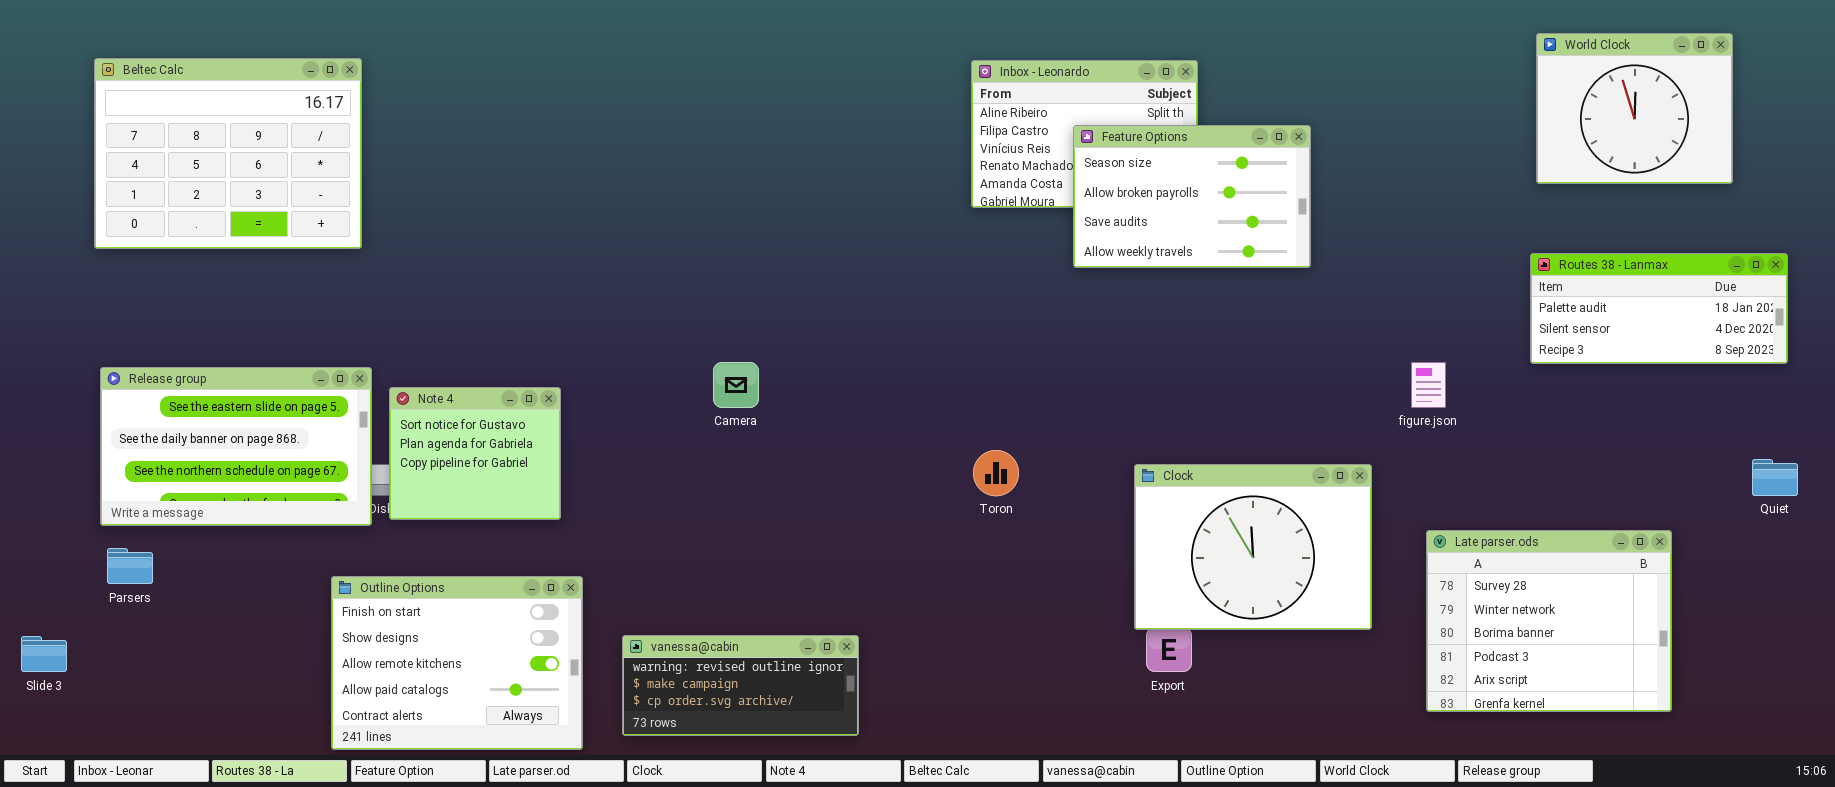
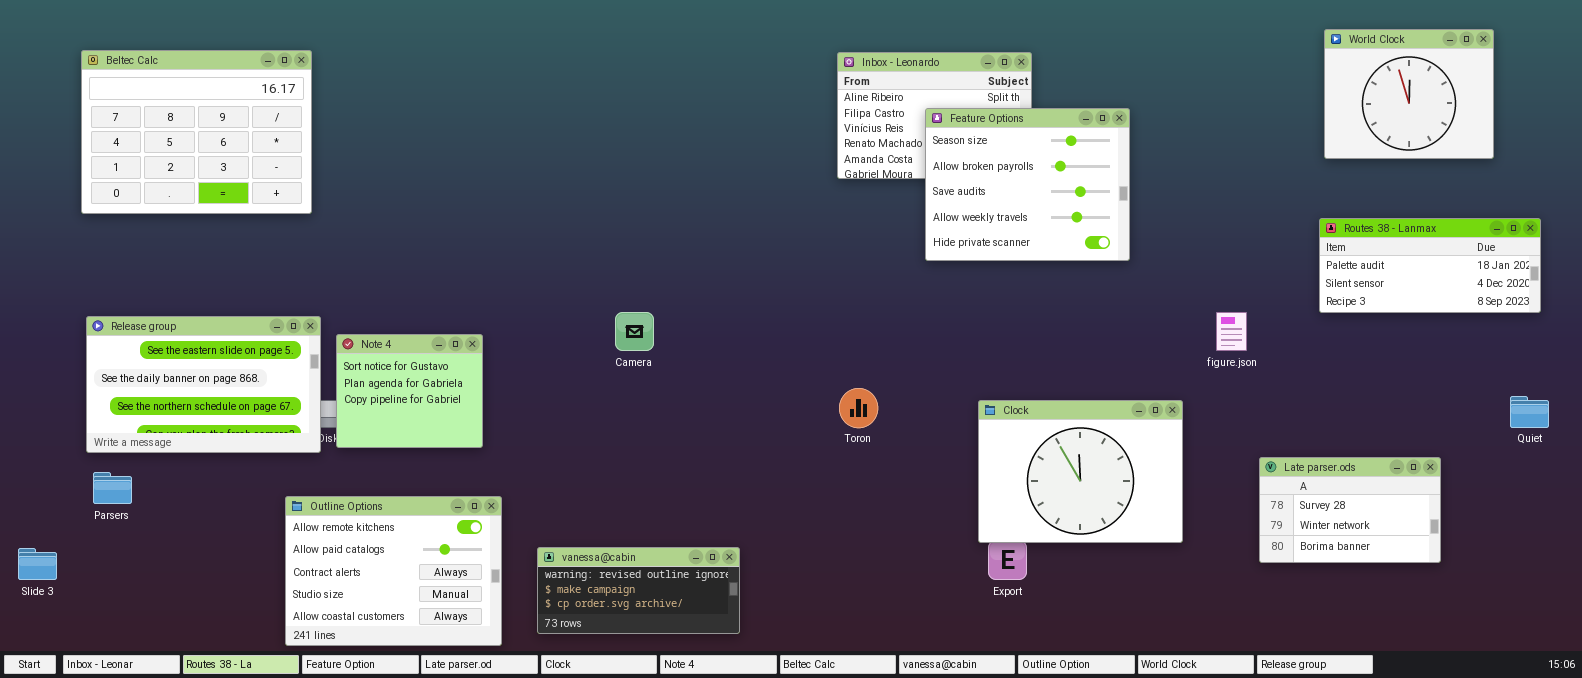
Feature Options: [1073,125,1311,268] -> [925,108,1130,261], resized
Late parser.ods: [1426,530,1672,712] -> [1259,457,1441,563], resized
Outline Options: [331,576,583,750] -> [285,496,502,646], scrolled down 2 rows

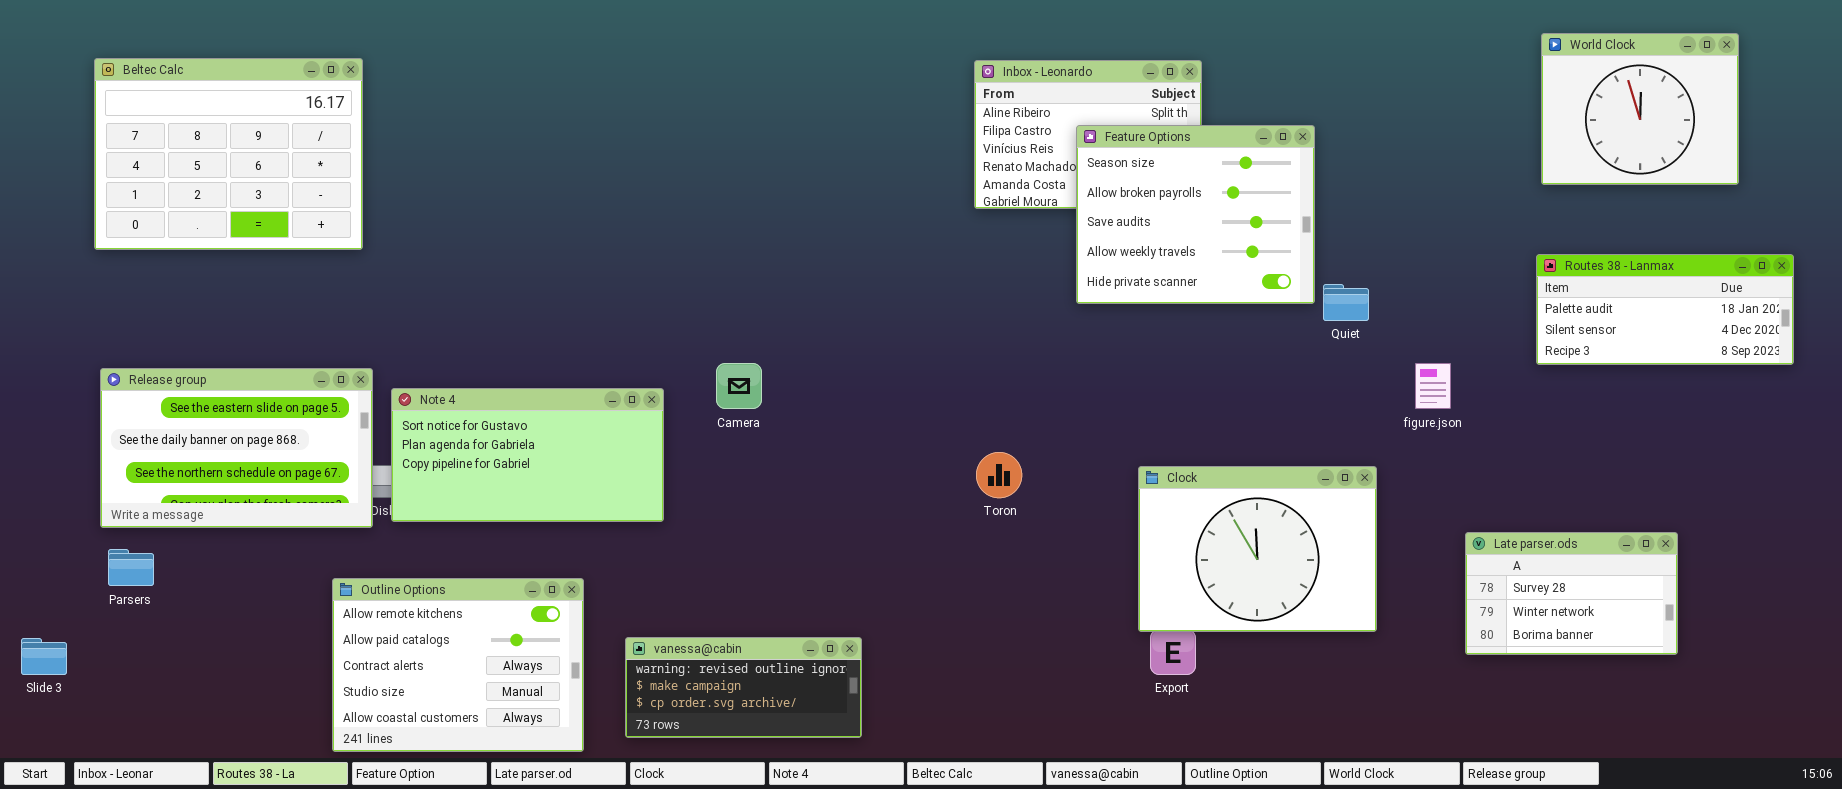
Note 4: [336,334,483,448] -> [391,388,664,522], resized
Quiet: [1510,396,1549,428] -> [1323,284,1369,321], moved

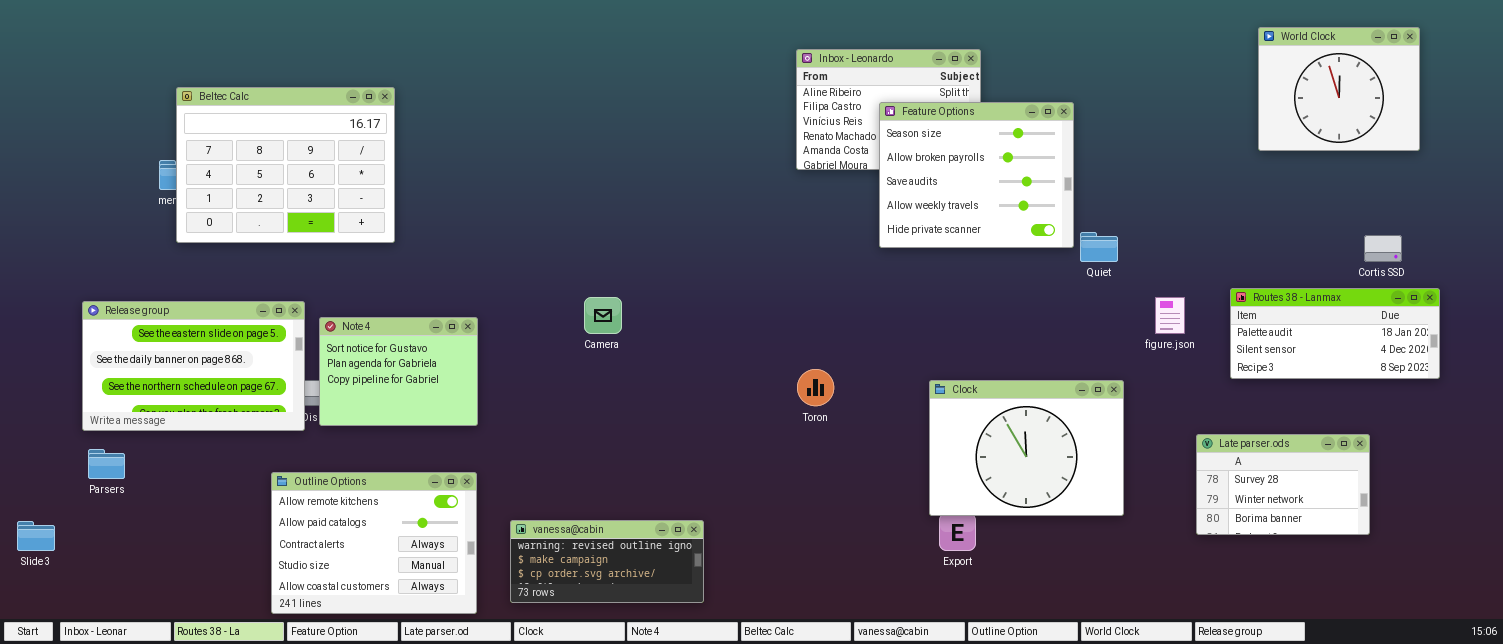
Beltec Calc: [94,58,363,250] -> [176,87,395,243], moved
Routes 38 - Lanmax: [1536,254,1794,365] -> [1230,288,1440,379], moved
Note 4: [391,388,664,522] -> [319,317,478,426], resized

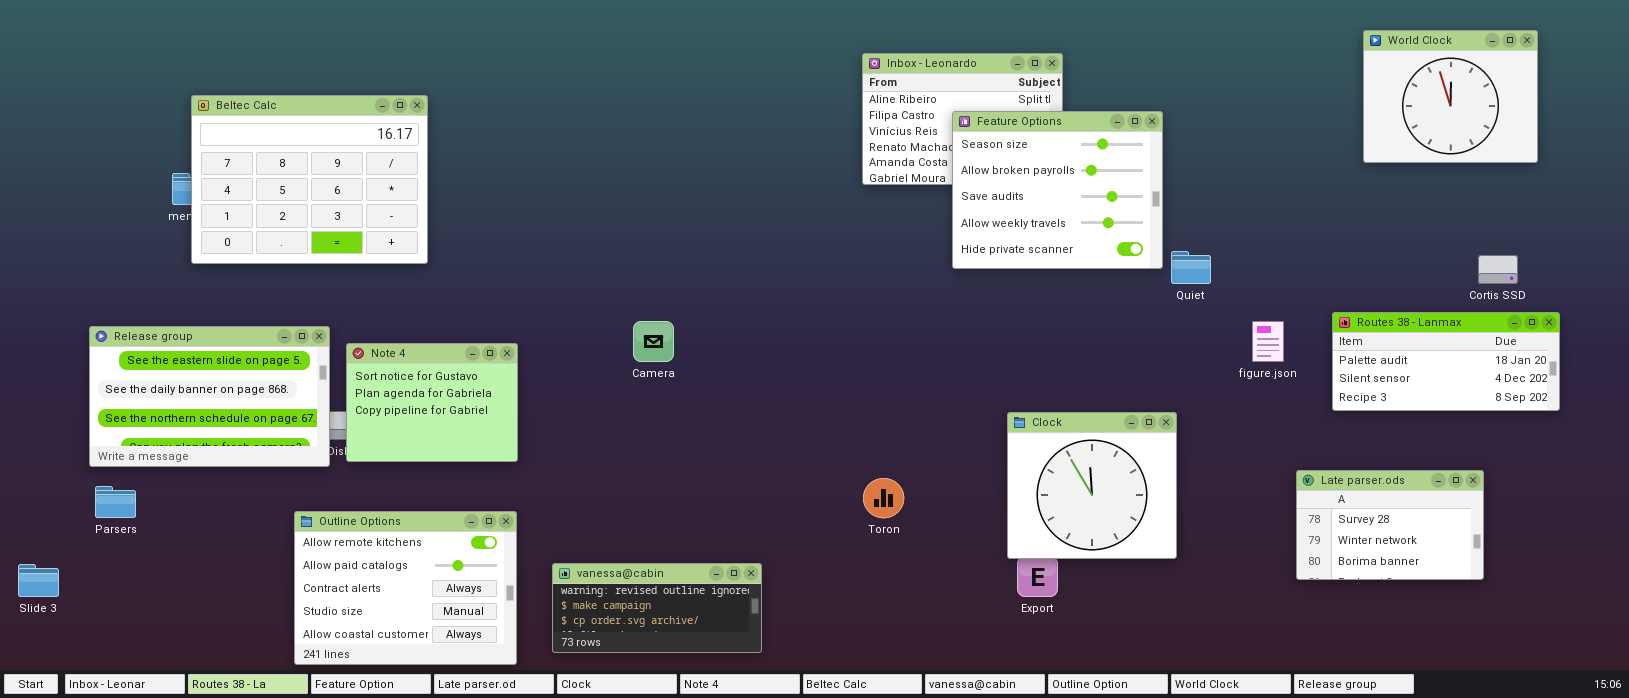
Toron: [797,369,834,406] -> [863,478,904,518], moved
Clock: [929,380,1124,516] -> [1007,412,1177,559], resized

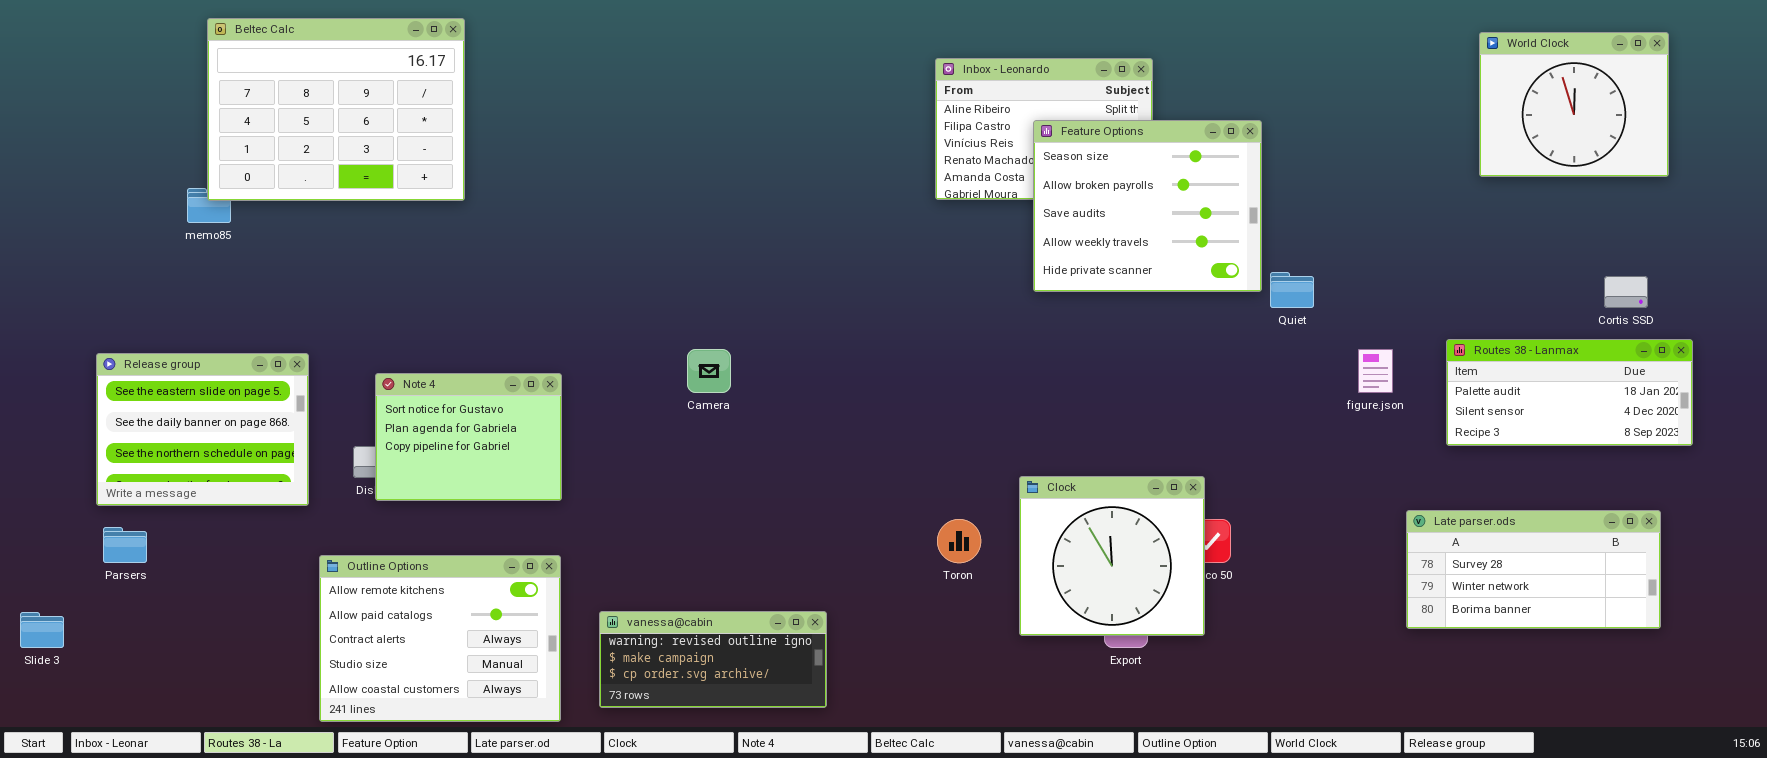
Beltec Calc: [191,95,428,264] -> [207,18,465,201], moved
Release group: [89,326,330,467] -> [96,353,309,506], resized
Clock: [1007,412,1177,559] -> [1019,476,1205,636], moved
Late parser.ods: [1296,470,1484,580] -> [1406,510,1661,629], resized

